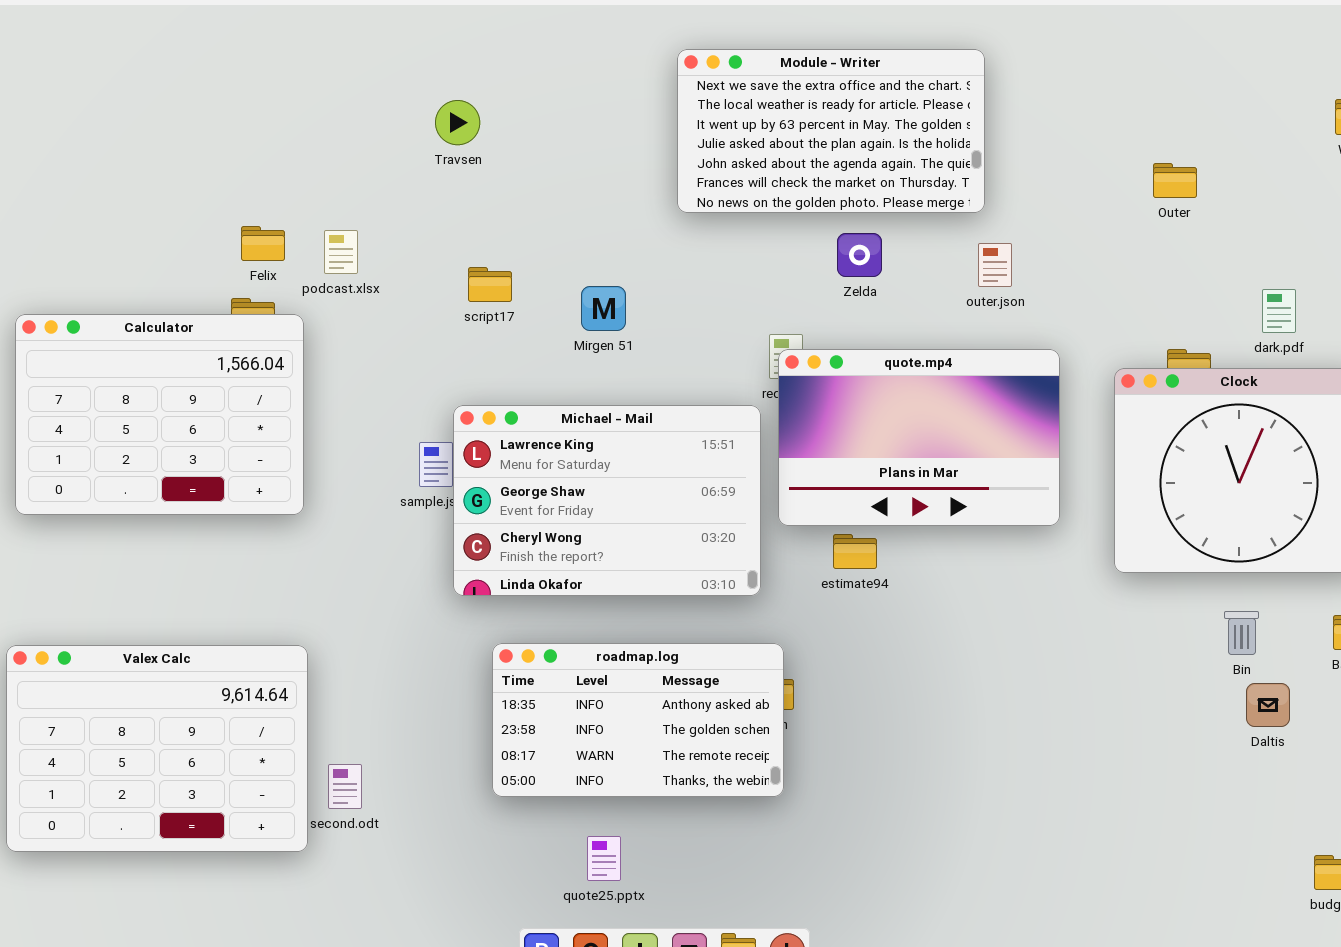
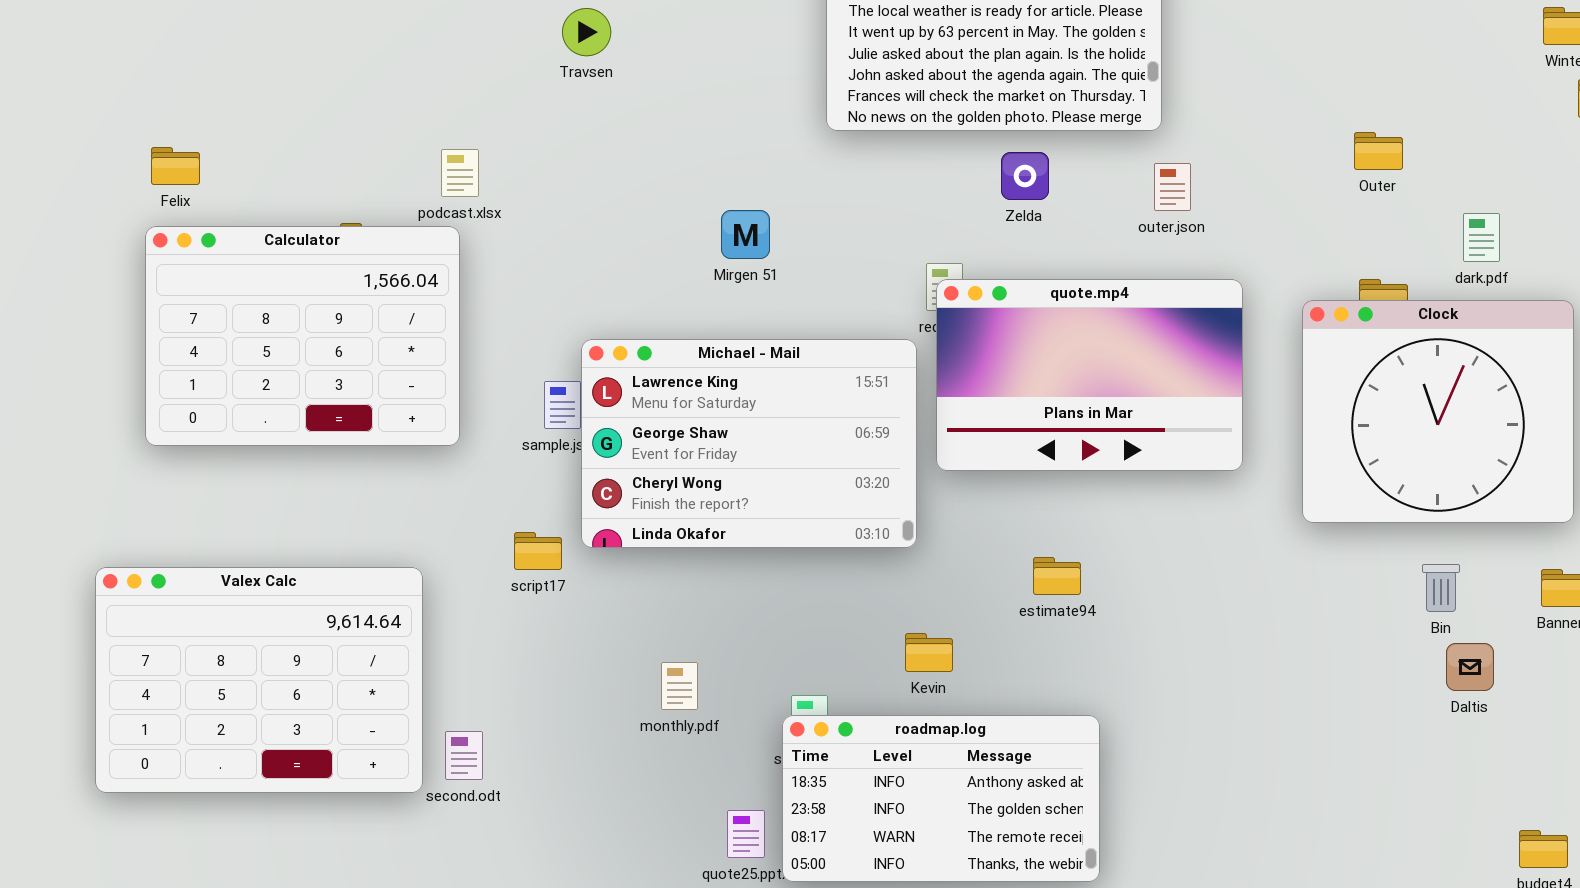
Outer: [1153,163,1197,198] -> [1354,132,1403,170], moved
Felix: [241,226,285,261] -> [151,147,200,185], moved
script17: [468,267,512,302] -> [514,532,562,570], moved
Calculator: [15,314,304,515] -> [145,226,460,446], moved
estimate94: [833,534,877,569] -> [1033,557,1081,595], moved
roadmap.log: [492,643,784,797] -> [782,715,1100,882], moved
Valex Calc: [6,645,308,852] -> [95,567,423,793], moved

